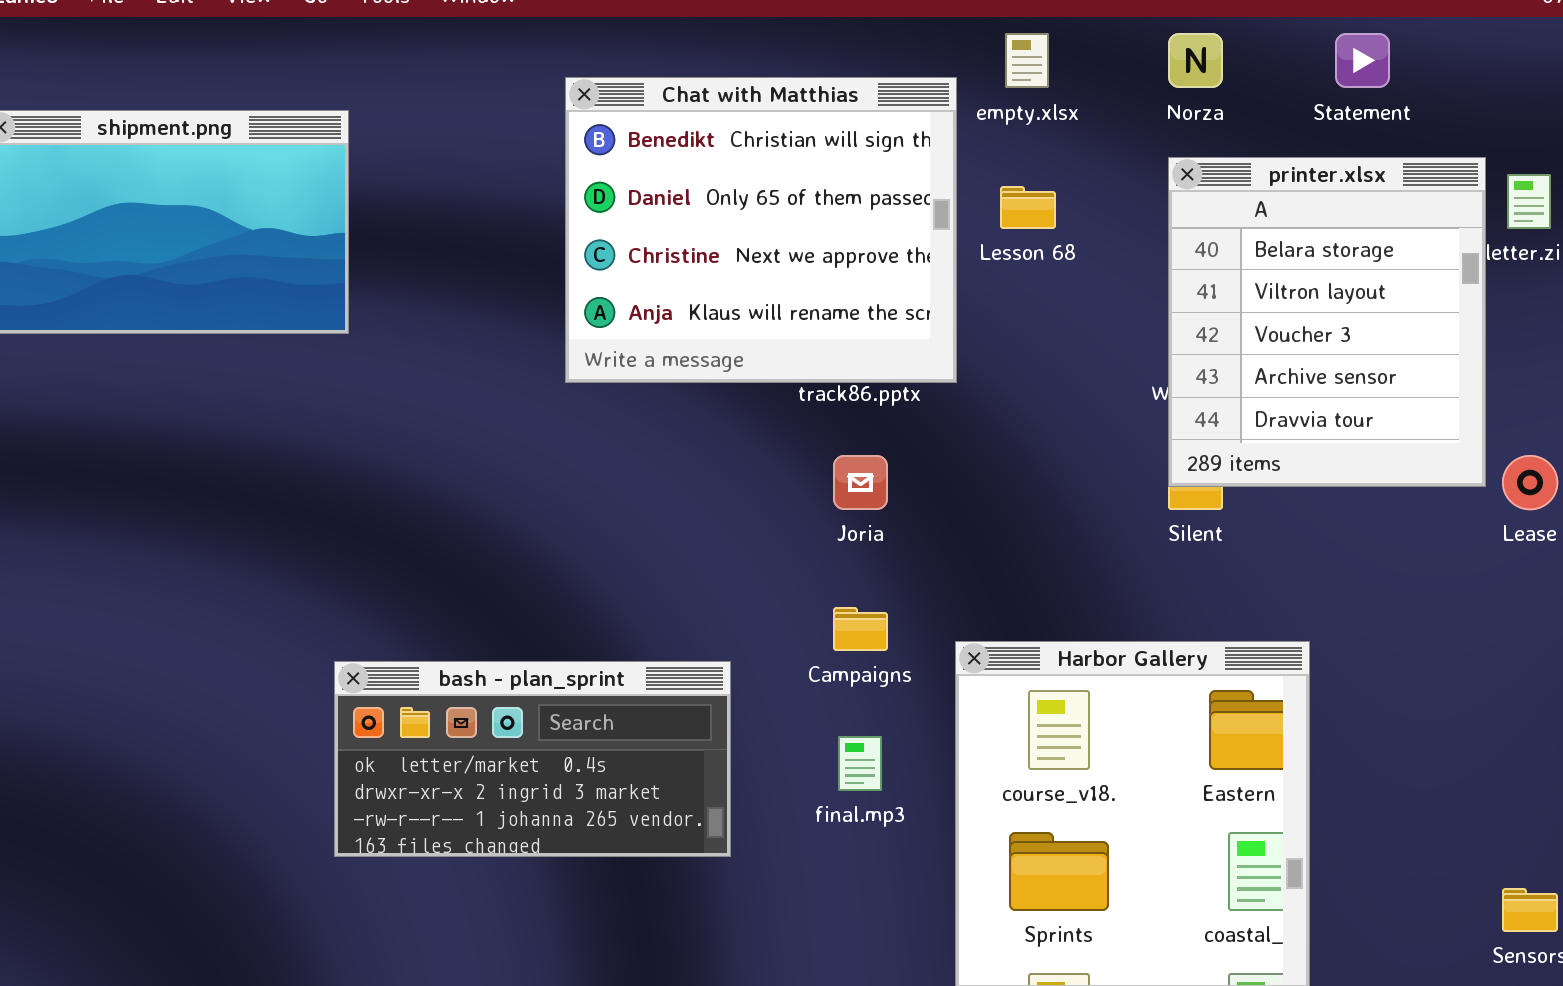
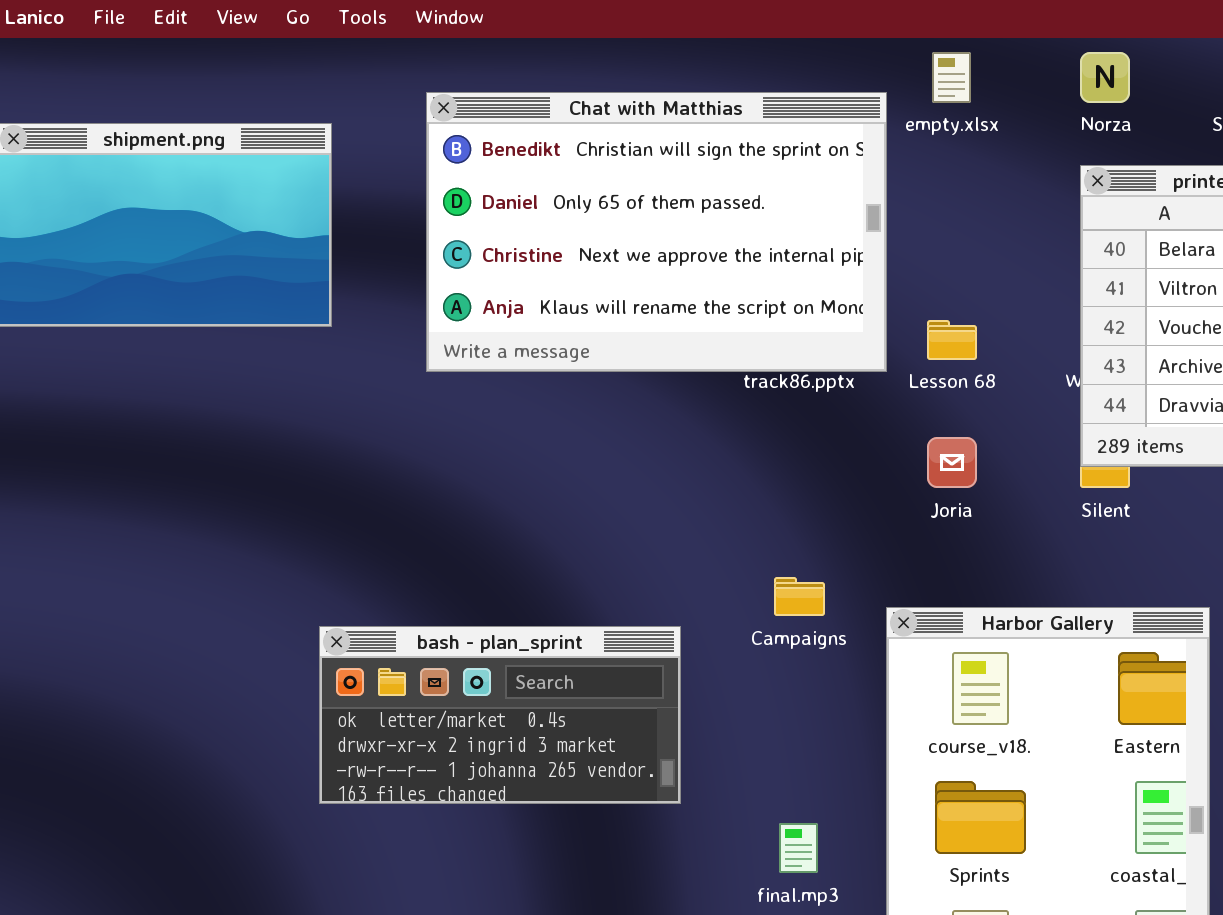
Chat with Matthias: [565,77,957,383] -> [426,92,887,372], resized
Lesson 68: [1000,186,1056,229] -> [927,320,977,360], moved
Joria: [833,455,888,510] -> [927,437,977,488], moved
final.mp3: [838,736,882,791] -> [779,823,818,873], moved

